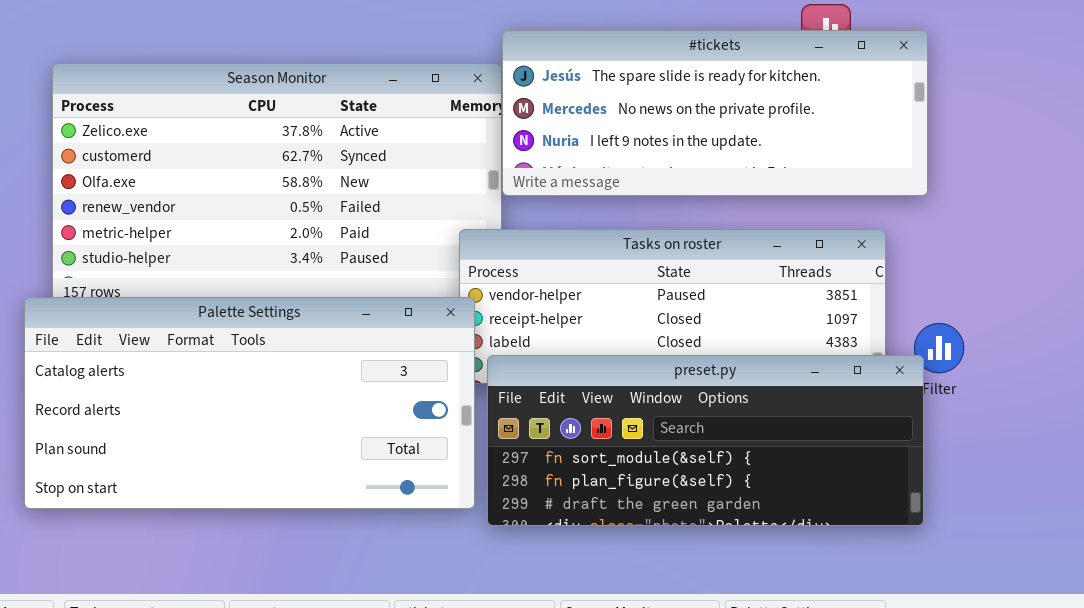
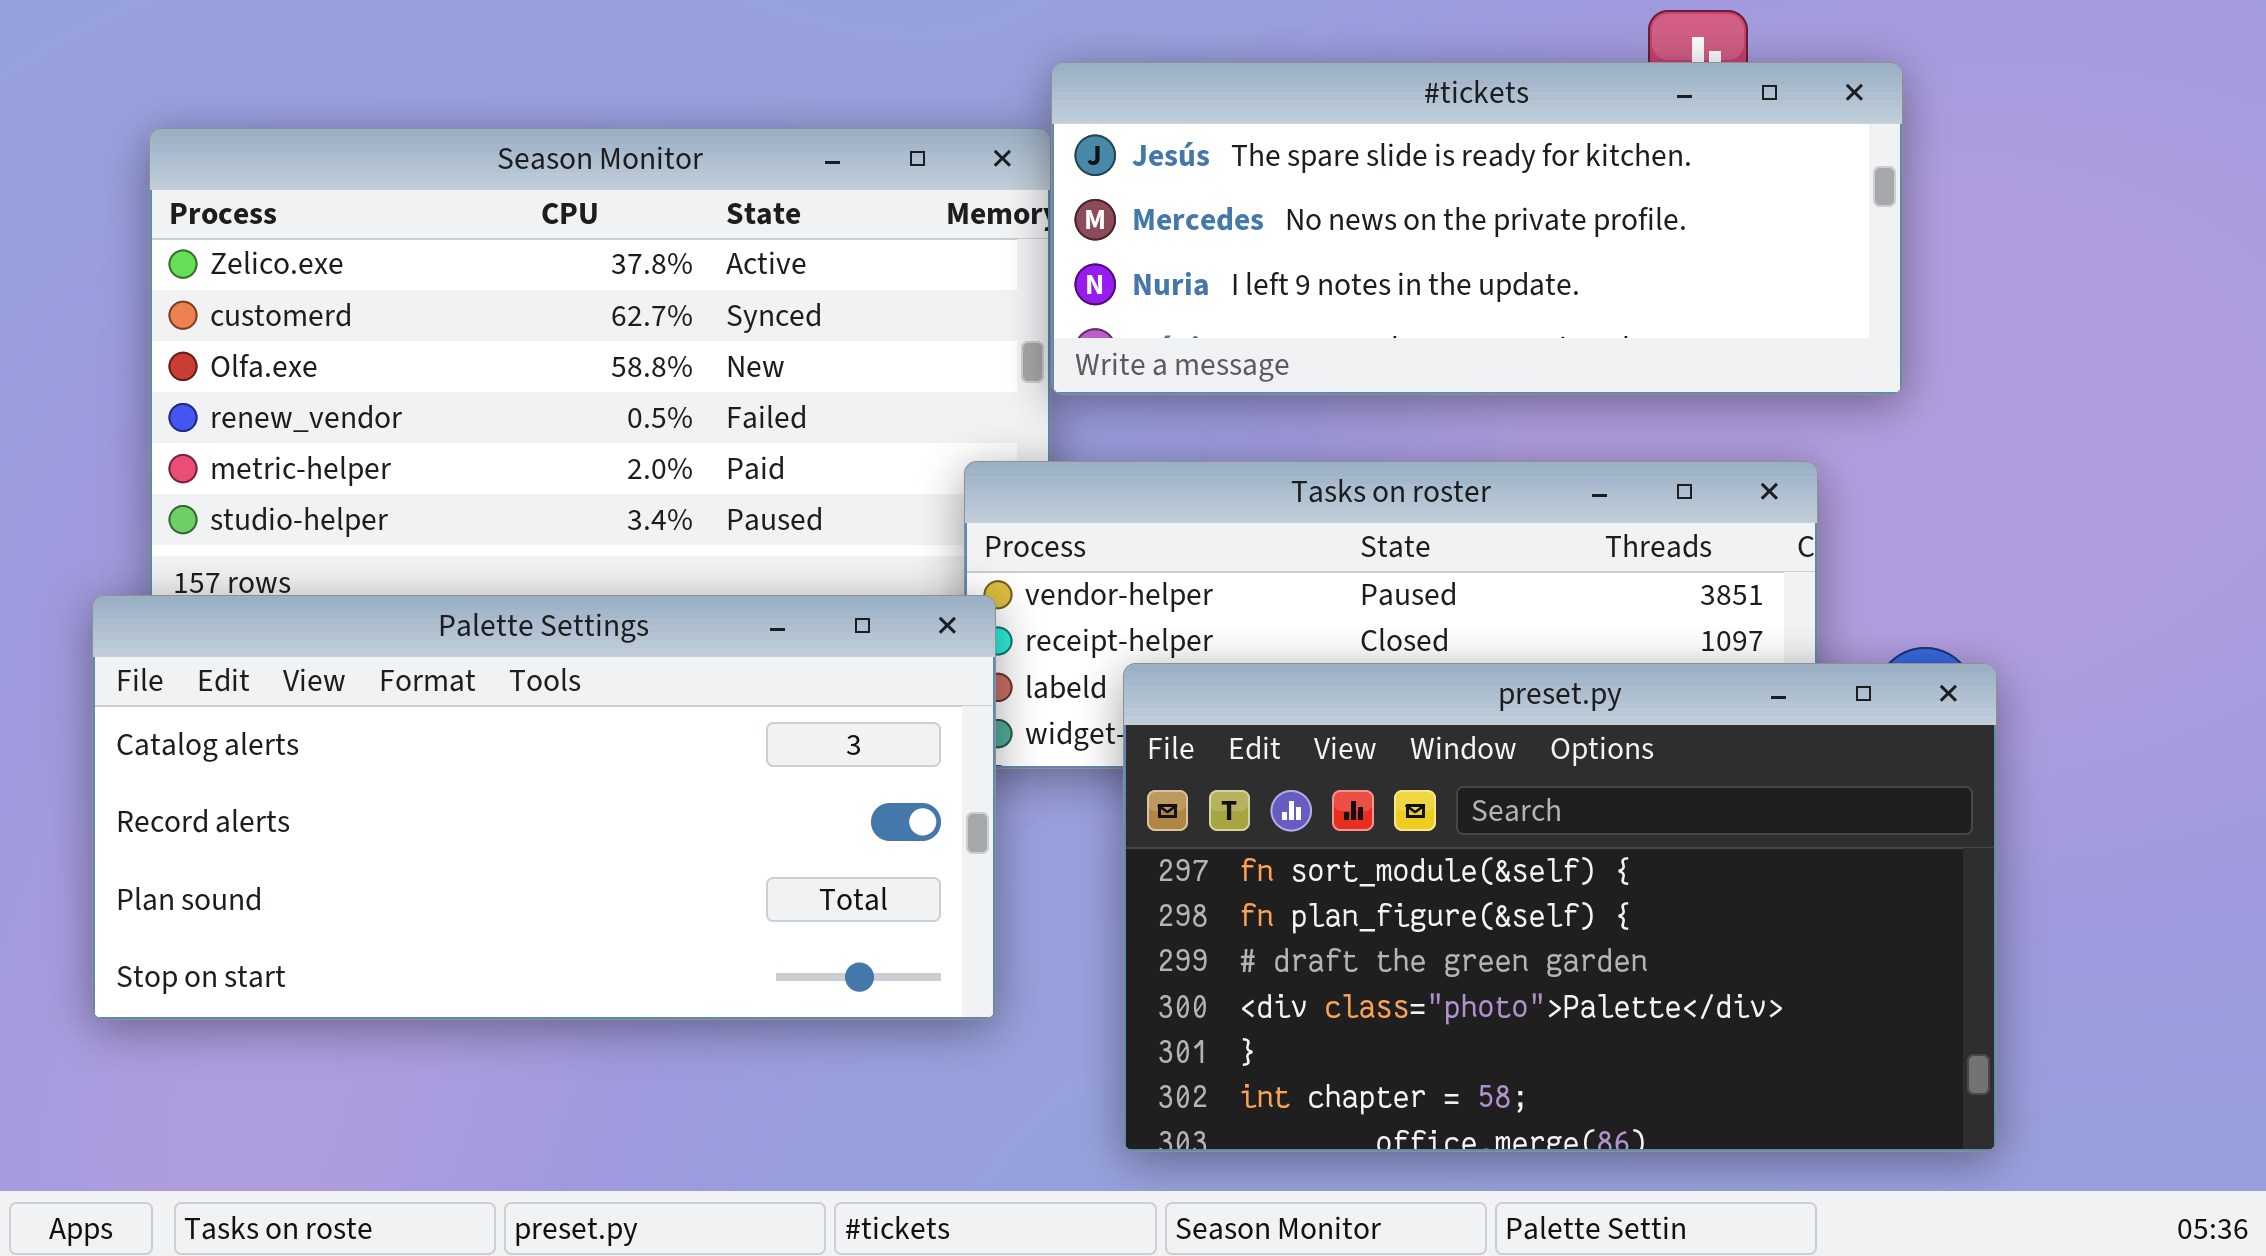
preset.py: [487,355,924,526] -> [1123,663,1997,1152], moved, resized

